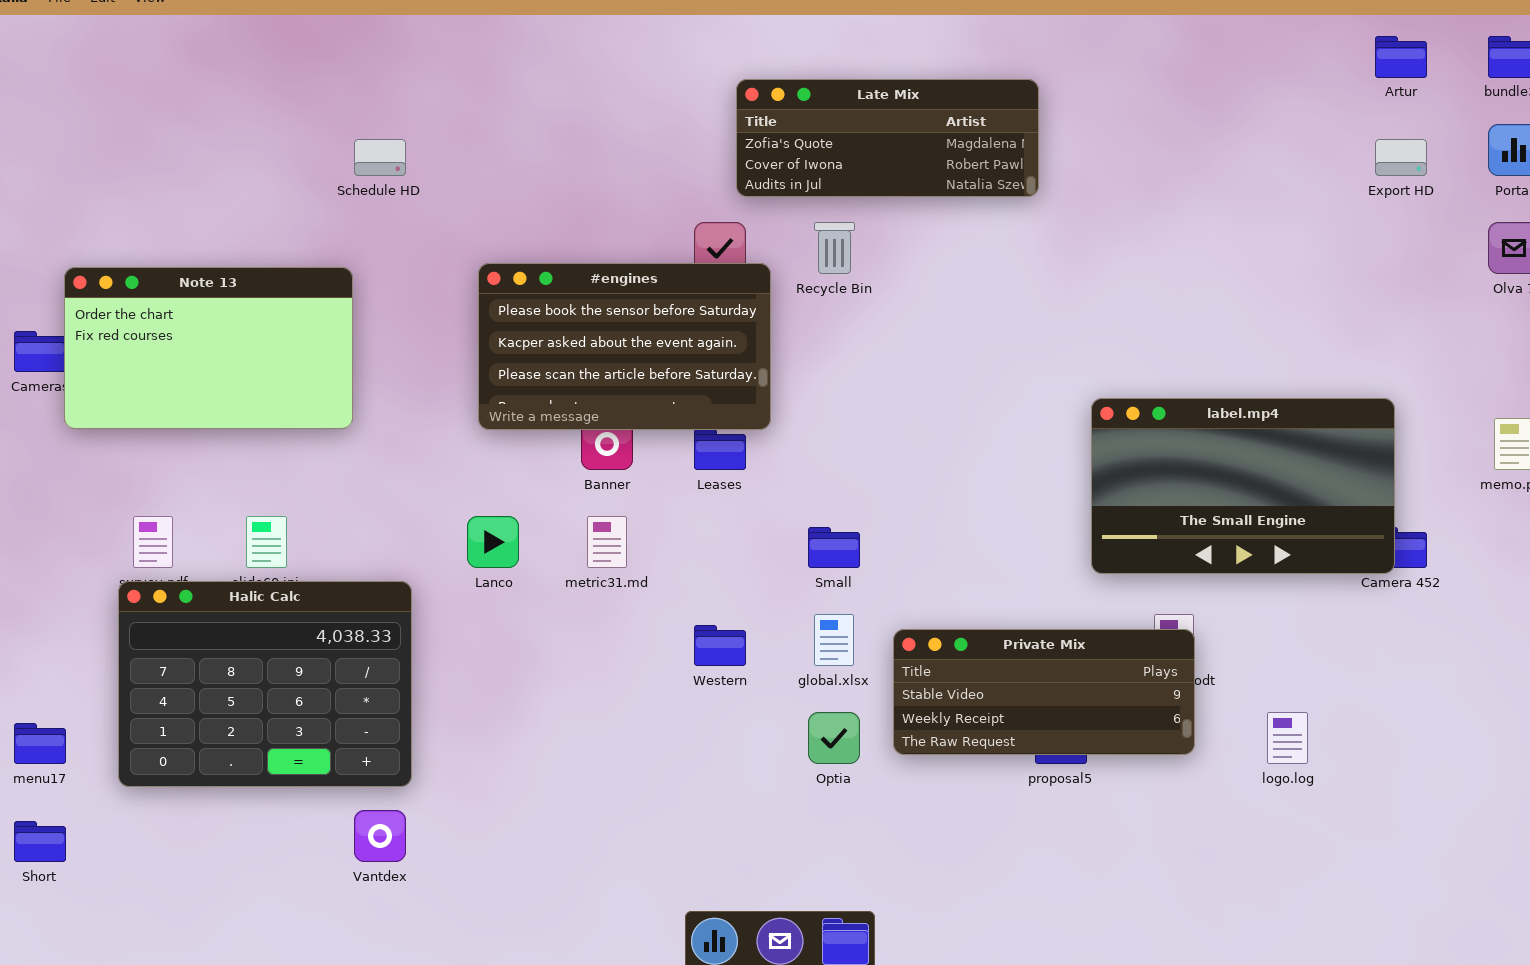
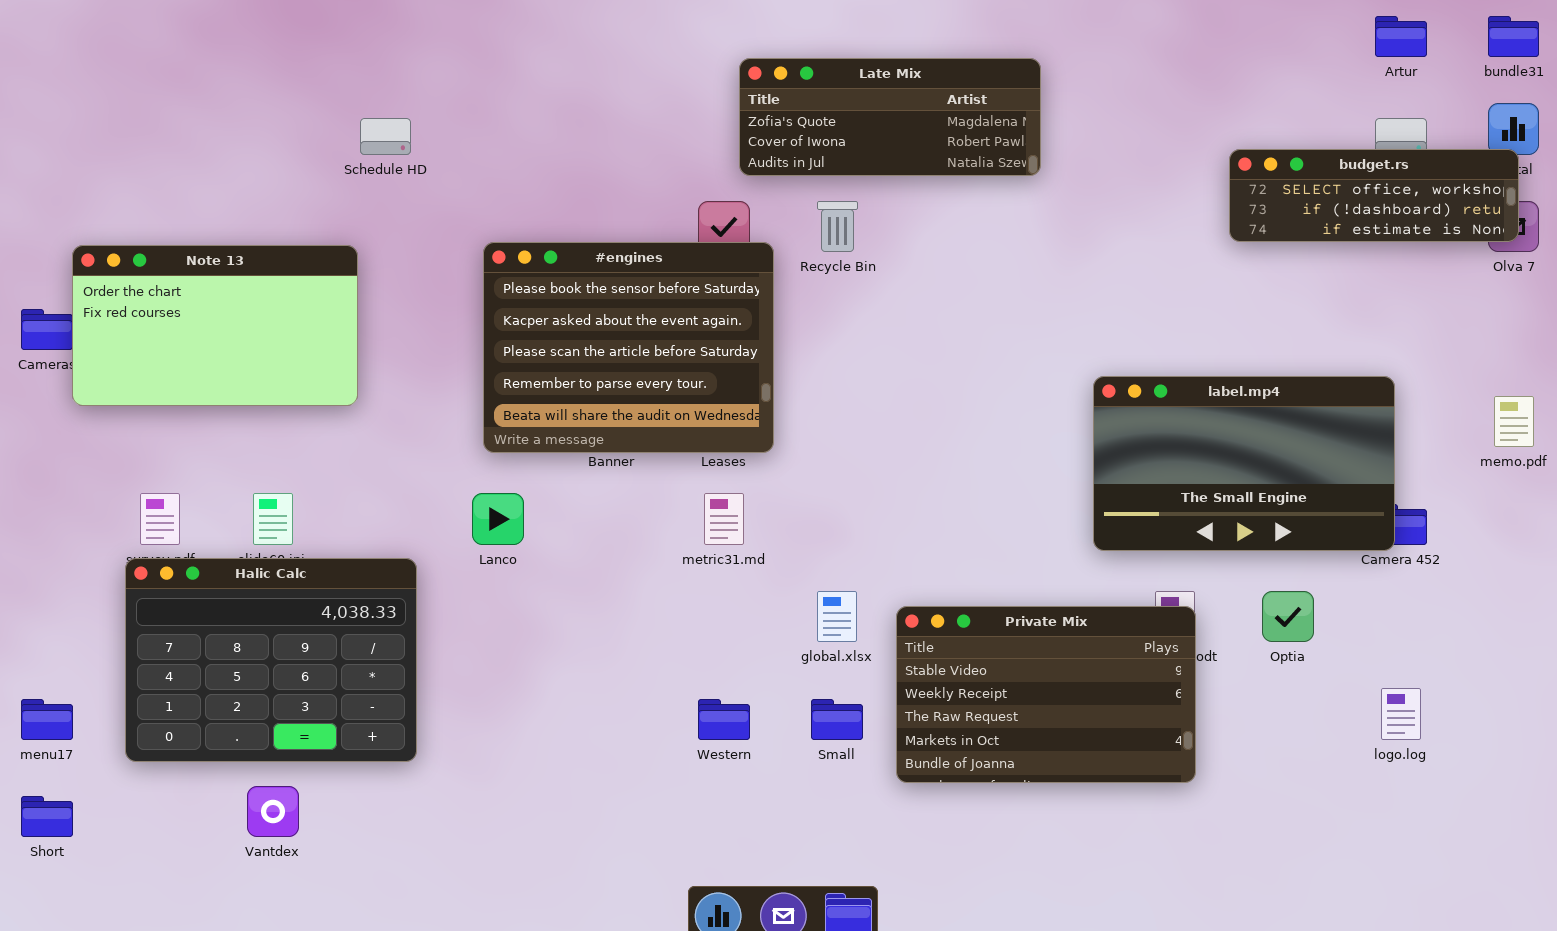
budget.rs: none -> [1229,149,1519,242], opened
#engines: [478,263,771,430] -> [483,242,774,453], resized
metric31.md: [587,516,627,568] -> [704,493,744,545], moved
Small: [808,527,860,568] -> [811,699,863,740], moved
Western: [694,625,746,666] -> [698,699,750,740], moved
Private Mix: [893,629,1195,755] -> [896,606,1196,783], resized
Optia: [808,712,860,764] -> [1262,591,1314,642], moved
logo.log: [1267,712,1308,764] -> [1381,688,1421,740], moved
Vantdex: [354,810,406,862] -> [247,786,299,837], moved

